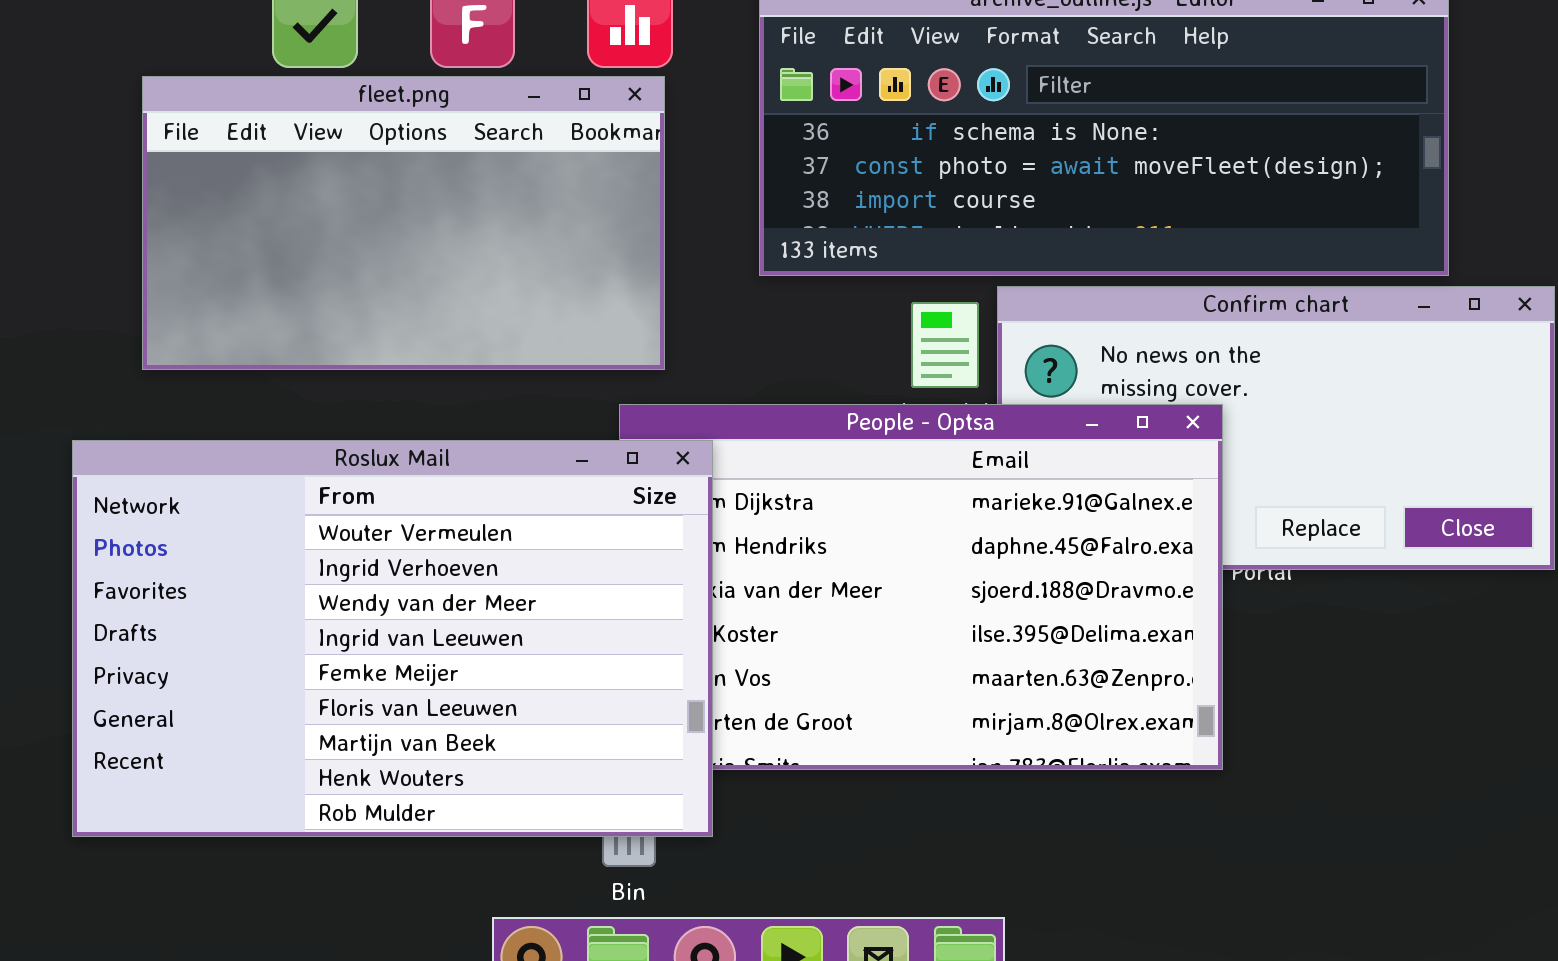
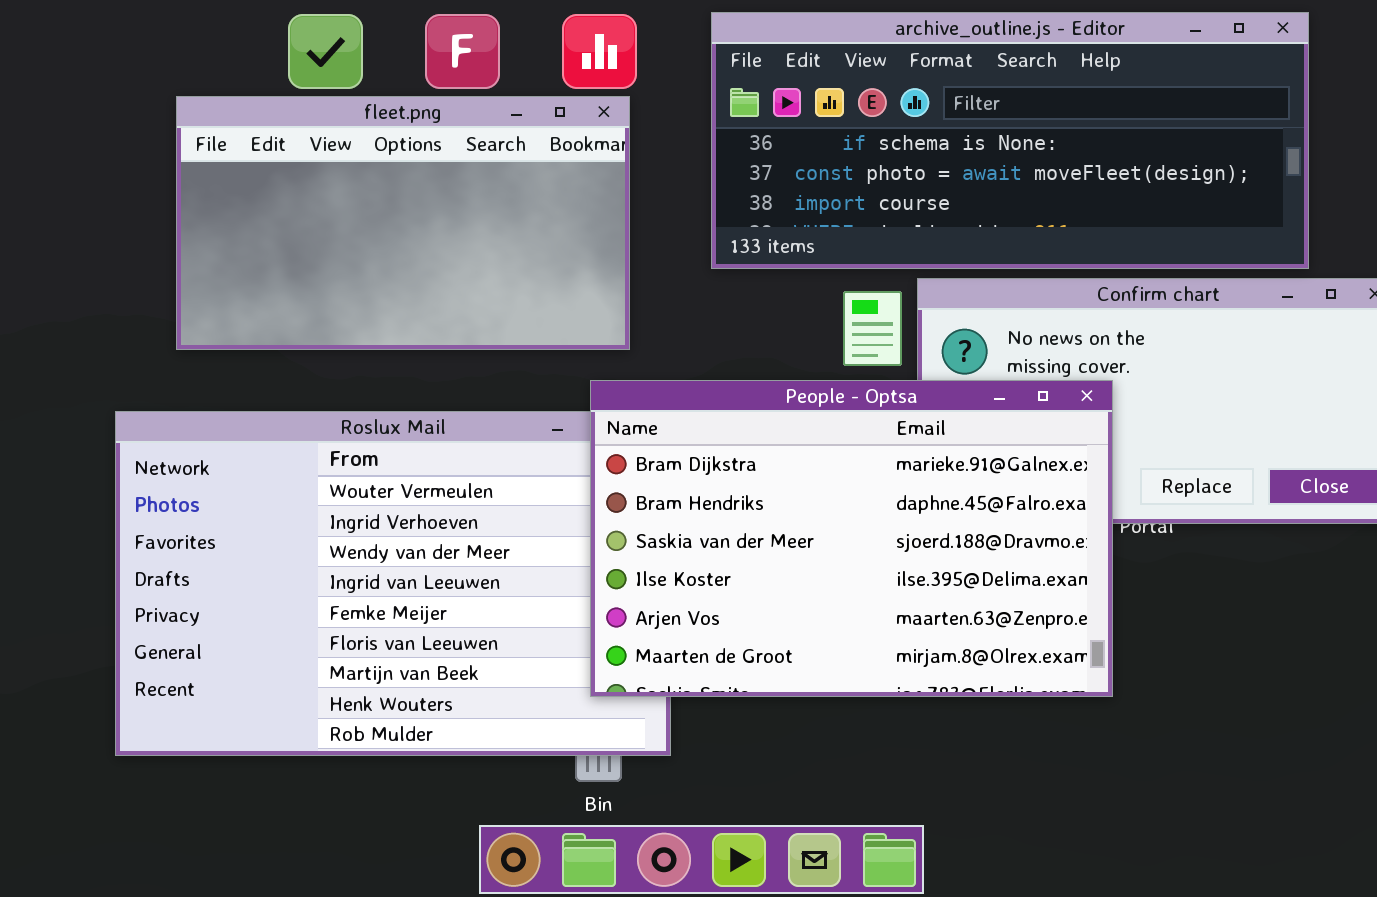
People - Optsa: [619,404,1223,770] -> [590,380,1113,697], raised

